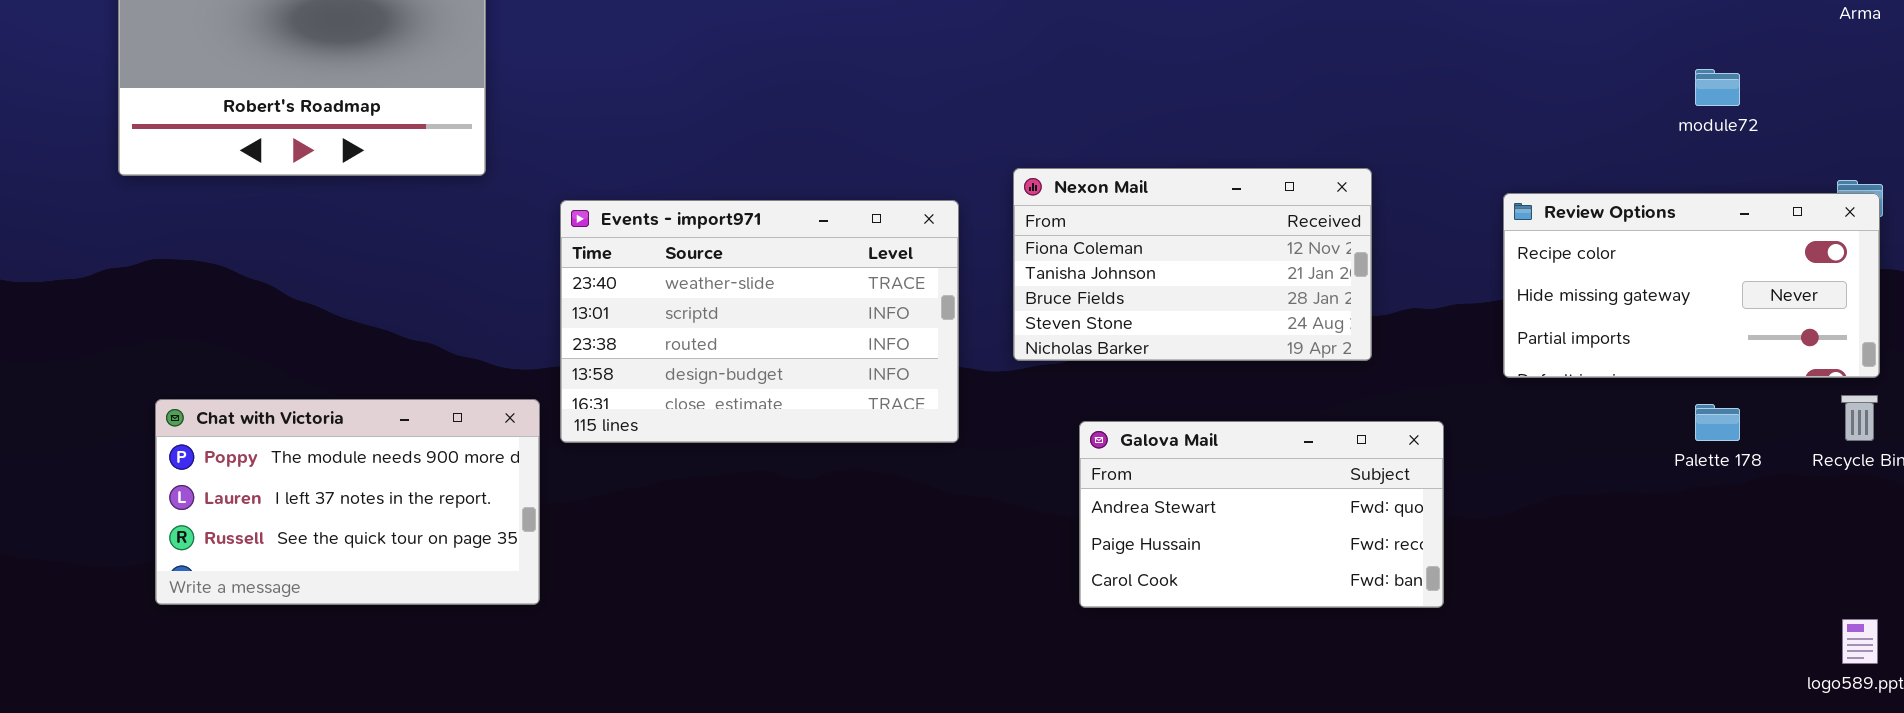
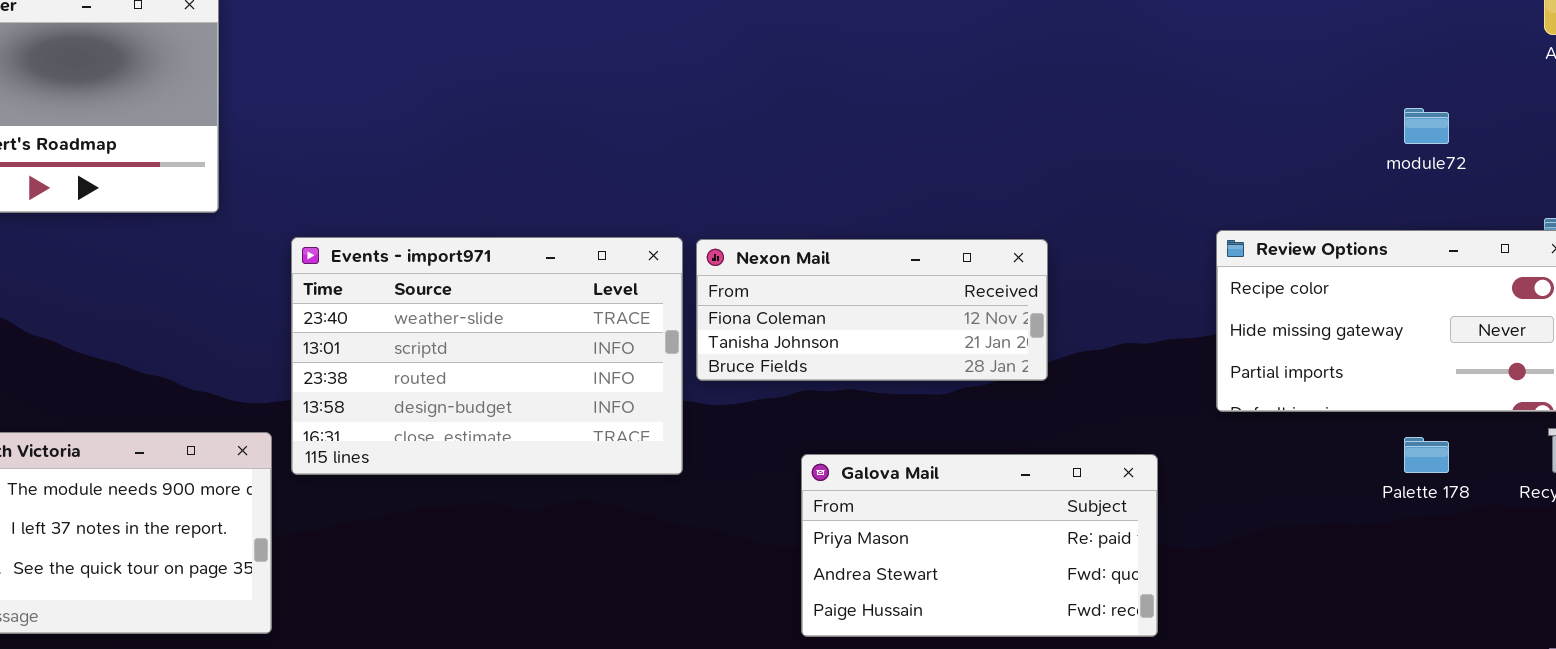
Nexon Mail: [1013,168,1372,361] -> [696,239,1048,381], moved, resized
Galova Mail: [1079,421,1444,608] -> [801,454,1158,637], scrolled up 1 row

